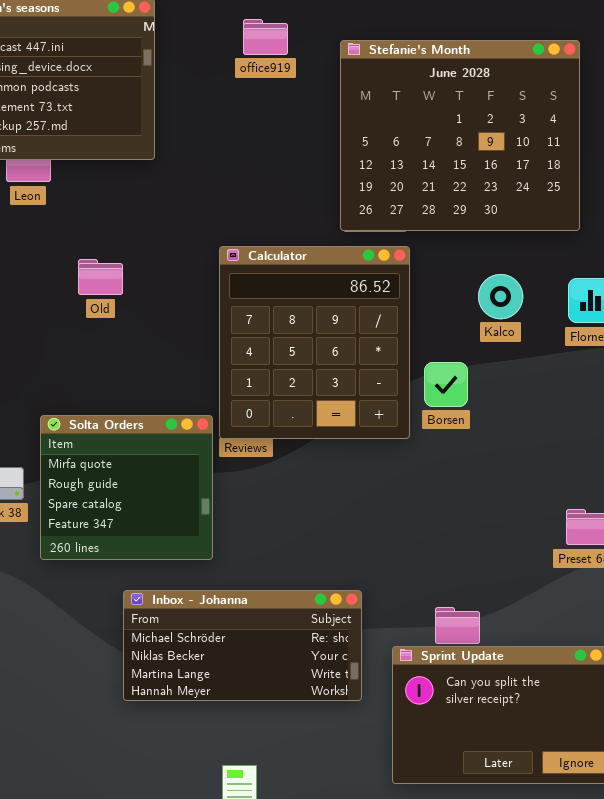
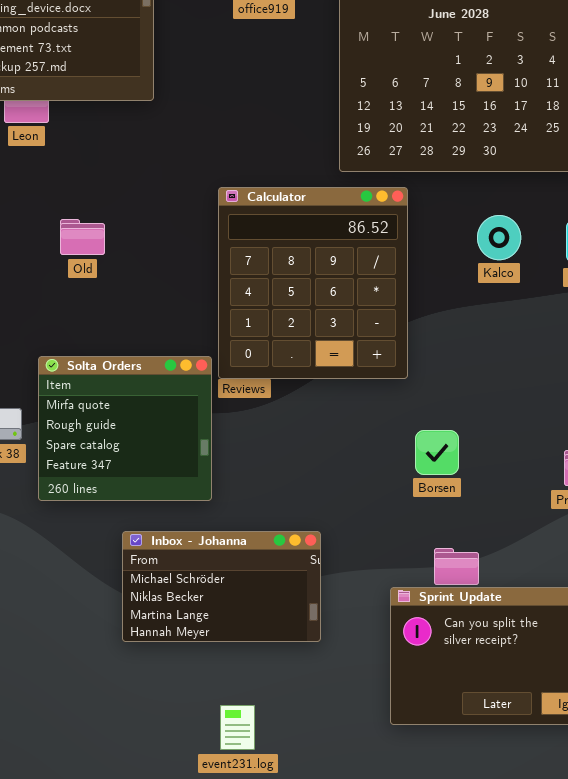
Old: [78,259,123,295] -> [60,219,105,255], moved
Borsen: [424,362,468,407] -> [415,430,459,475], moved
Inbox - Johanna: [123,590,362,701] -> [122,531,321,642], resized

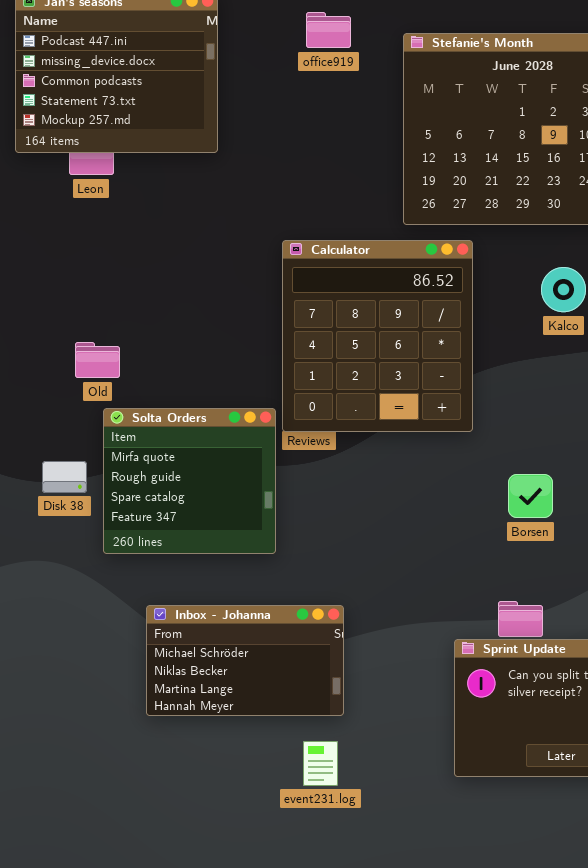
Old: [60,219,105,255] -> [75,342,120,378], moved
Borsen: [415,430,459,475] -> [508,474,553,518], moved
Inbox - Johanna: [122,531,321,642] -> [146,605,344,716], moved
event231.log: [220,705,255,750] -> [303,741,338,786], moved

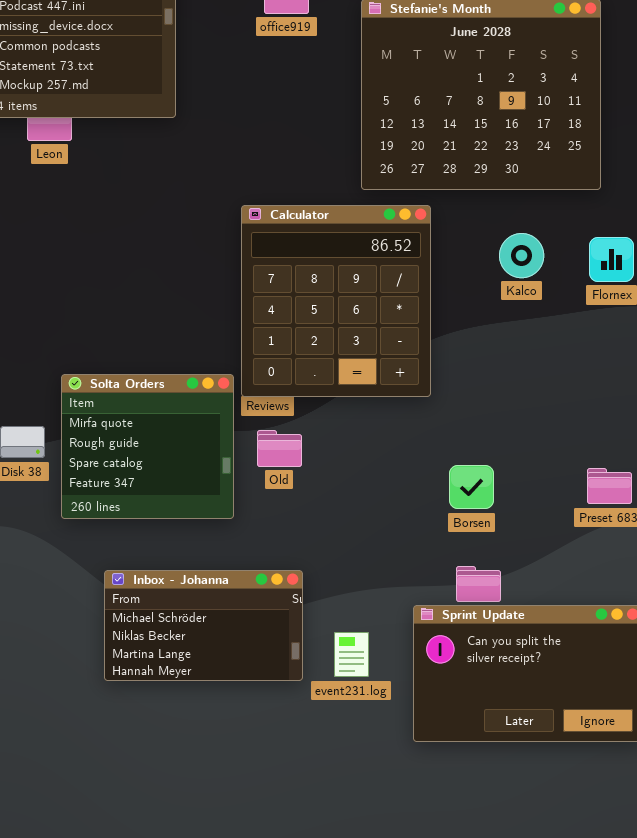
Old: [75,342,120,378] -> [257,430,302,467], moved
Borsen: [508,474,553,518] -> [449,465,494,509], moved
event231.log: [303,741,338,786] -> [334,632,369,677], moved

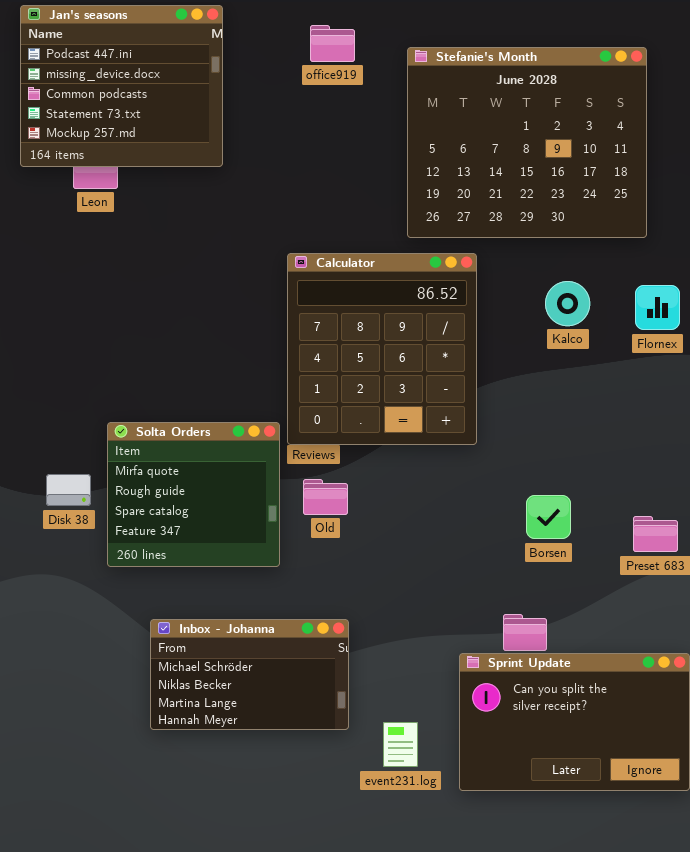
Borsen: [449,465,494,509] -> [526,495,571,539], moved
event231.log: [334,632,369,677] -> [383,722,418,767], moved

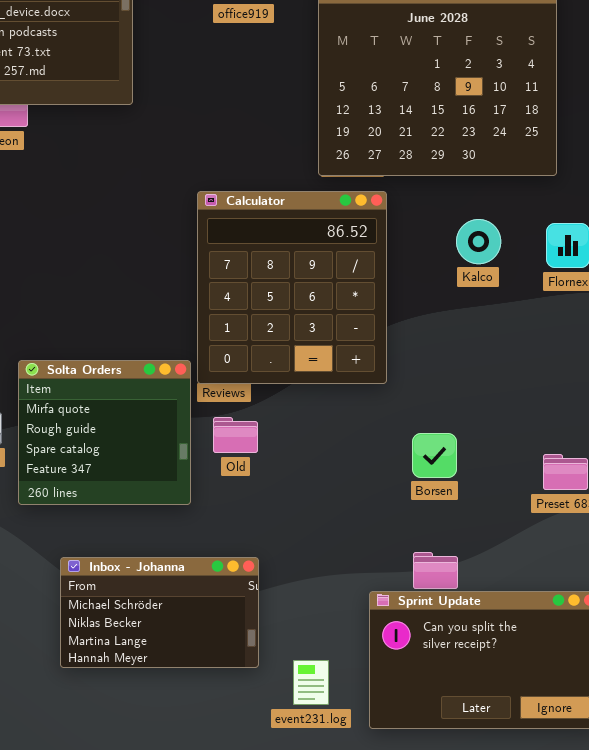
Borsen: [526,495,571,539] -> [412,433,457,478], moved

